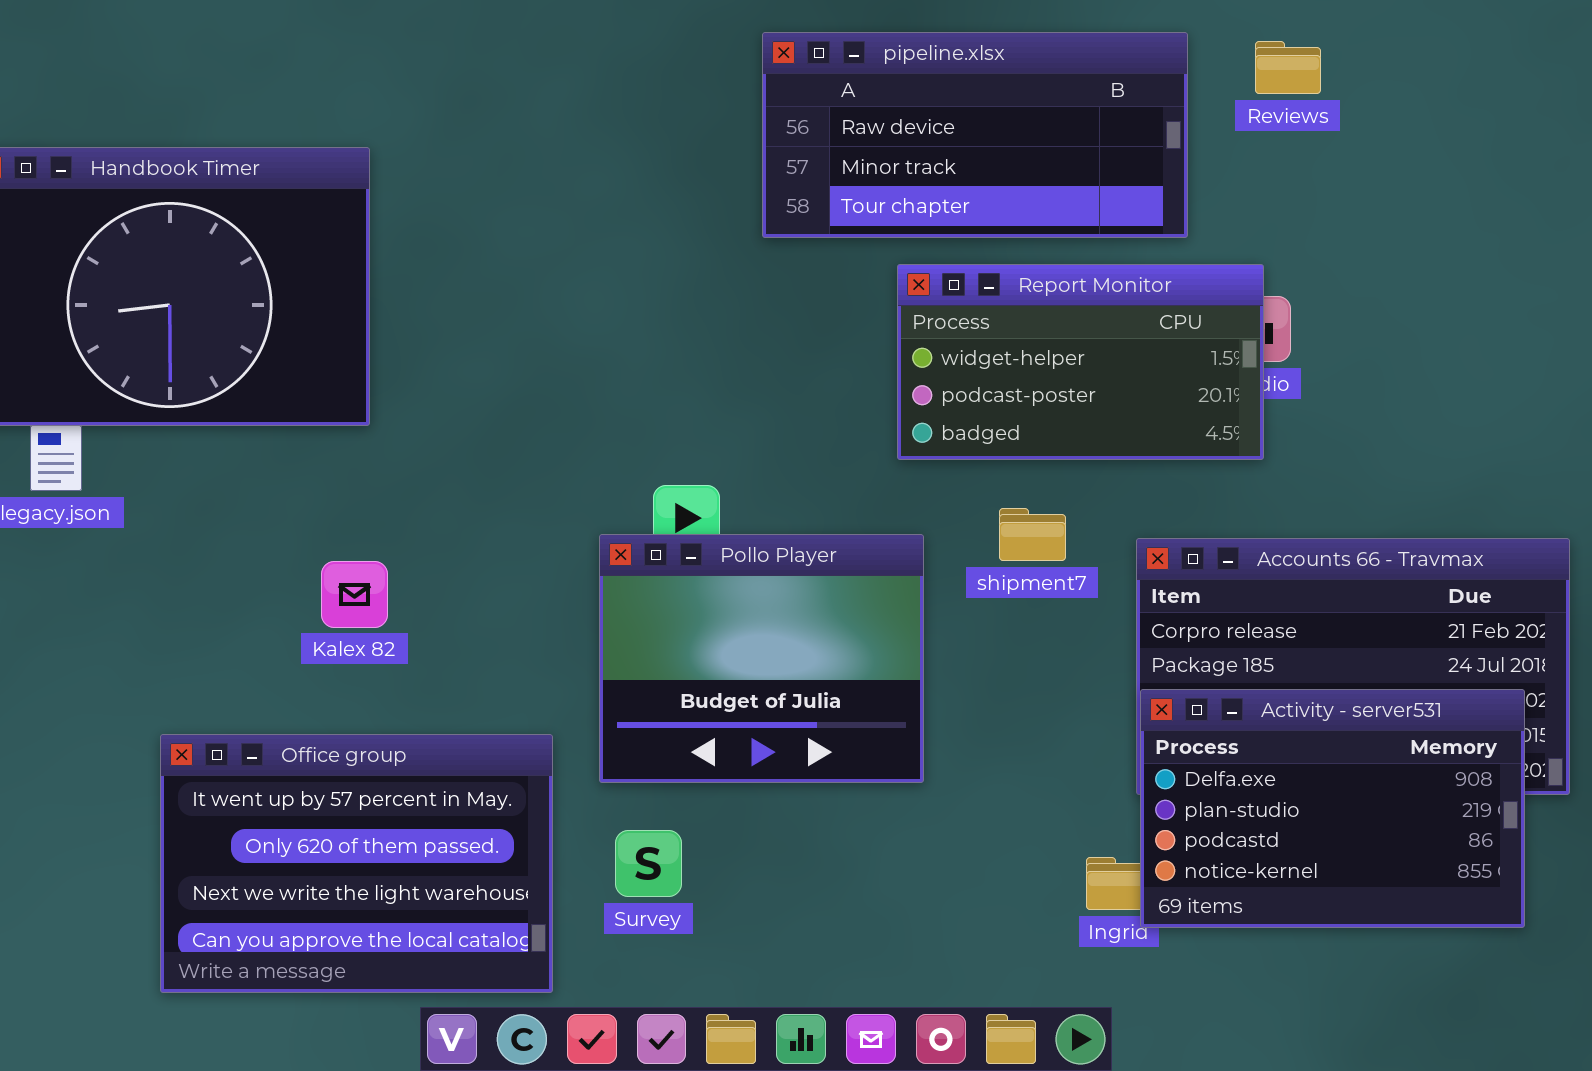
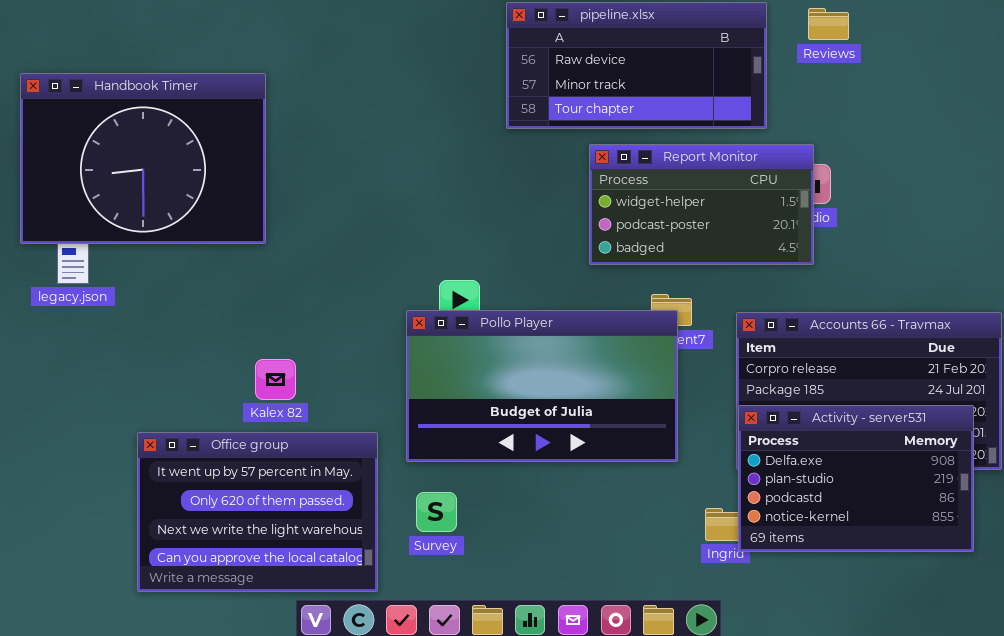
Pollo Player: [599,534,924,783] -> [406,310,678,462], resized
Kalex 82: [321,561,388,628] -> [255,359,296,400], moved

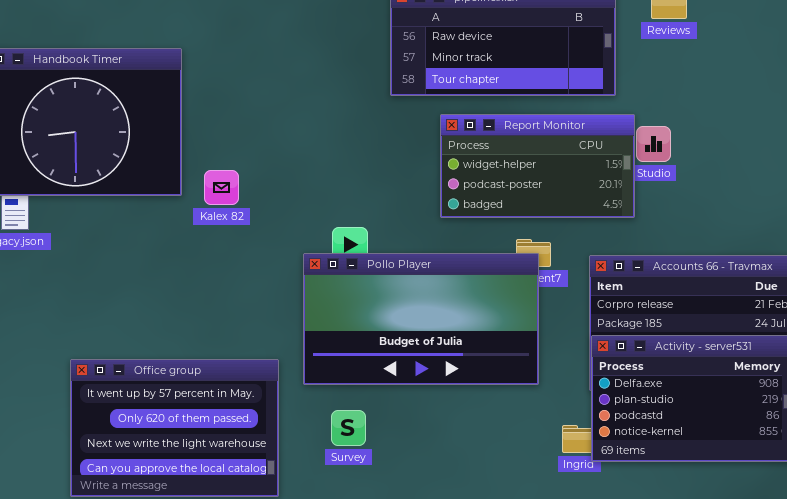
Report Monitor: [589,144,814,265] -> [440,114,635,218], moved
Kalex 82: [255,359,296,400] -> [204,170,239,205], moved
Survey: [416,492,457,532] -> [331,410,366,446], moved

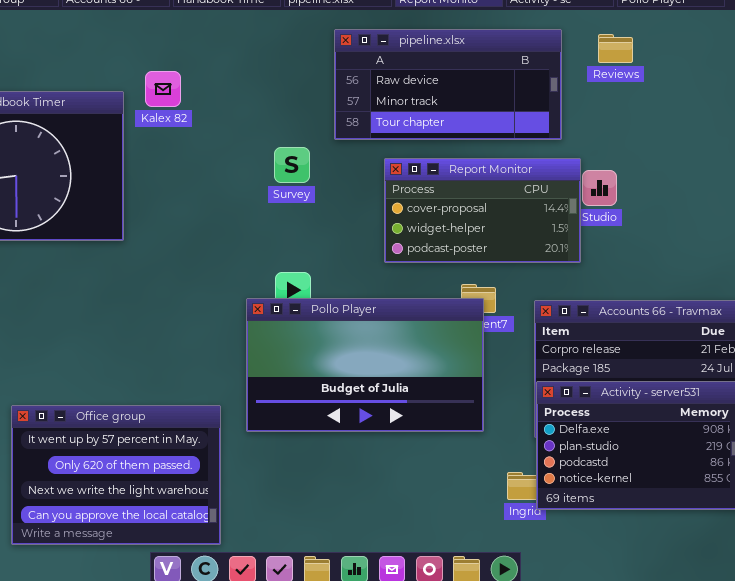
Report Monitor: [440,114,635,218] -> [384,158,581,263], scrolled up 1 row
Kalex 82: [204,170,239,205] -> [145,71,181,107], moved
Survey: [331,410,366,446] -> [274,147,310,183], moved

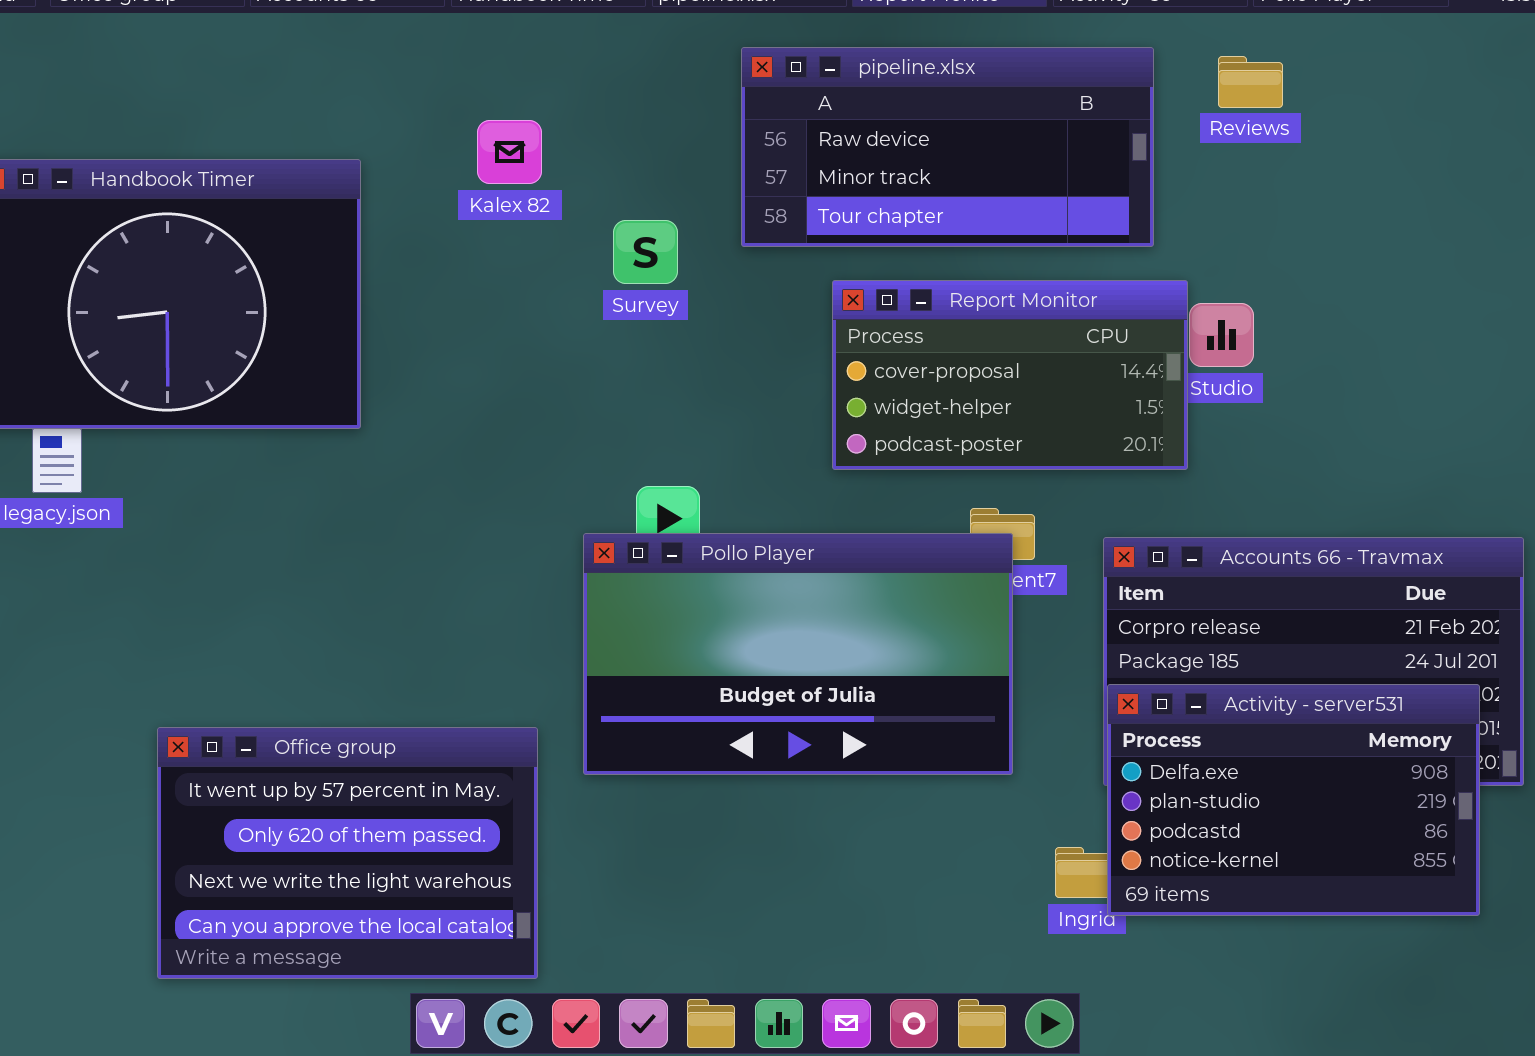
Kalex 82: [145,71,181,107] -> [477,120,542,184], moved
Survey: [274,147,310,183] -> [613,220,678,284], moved

